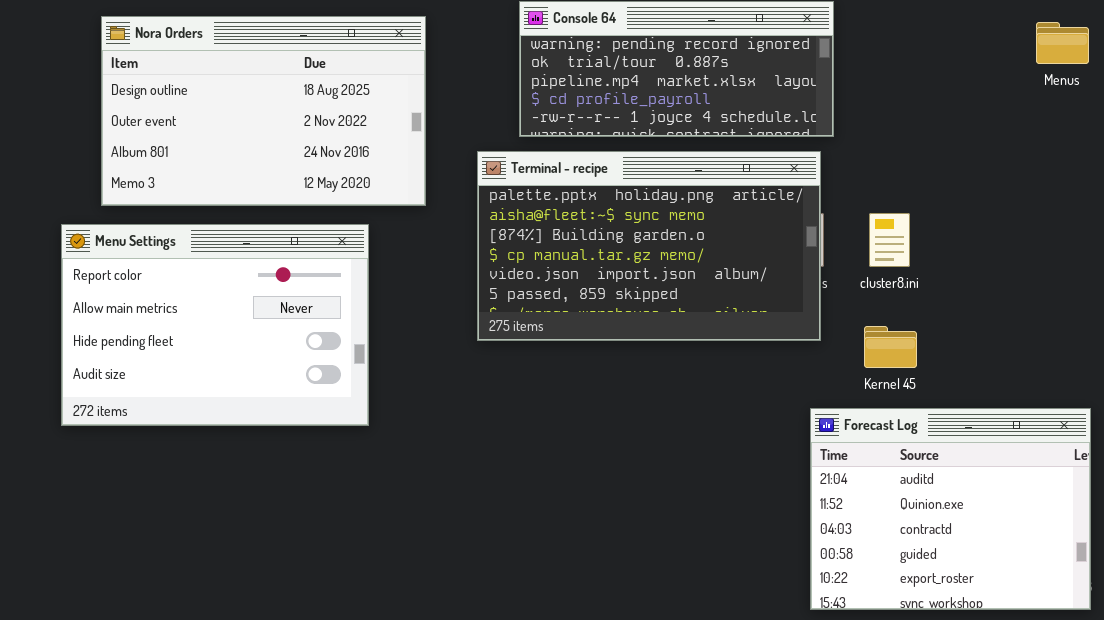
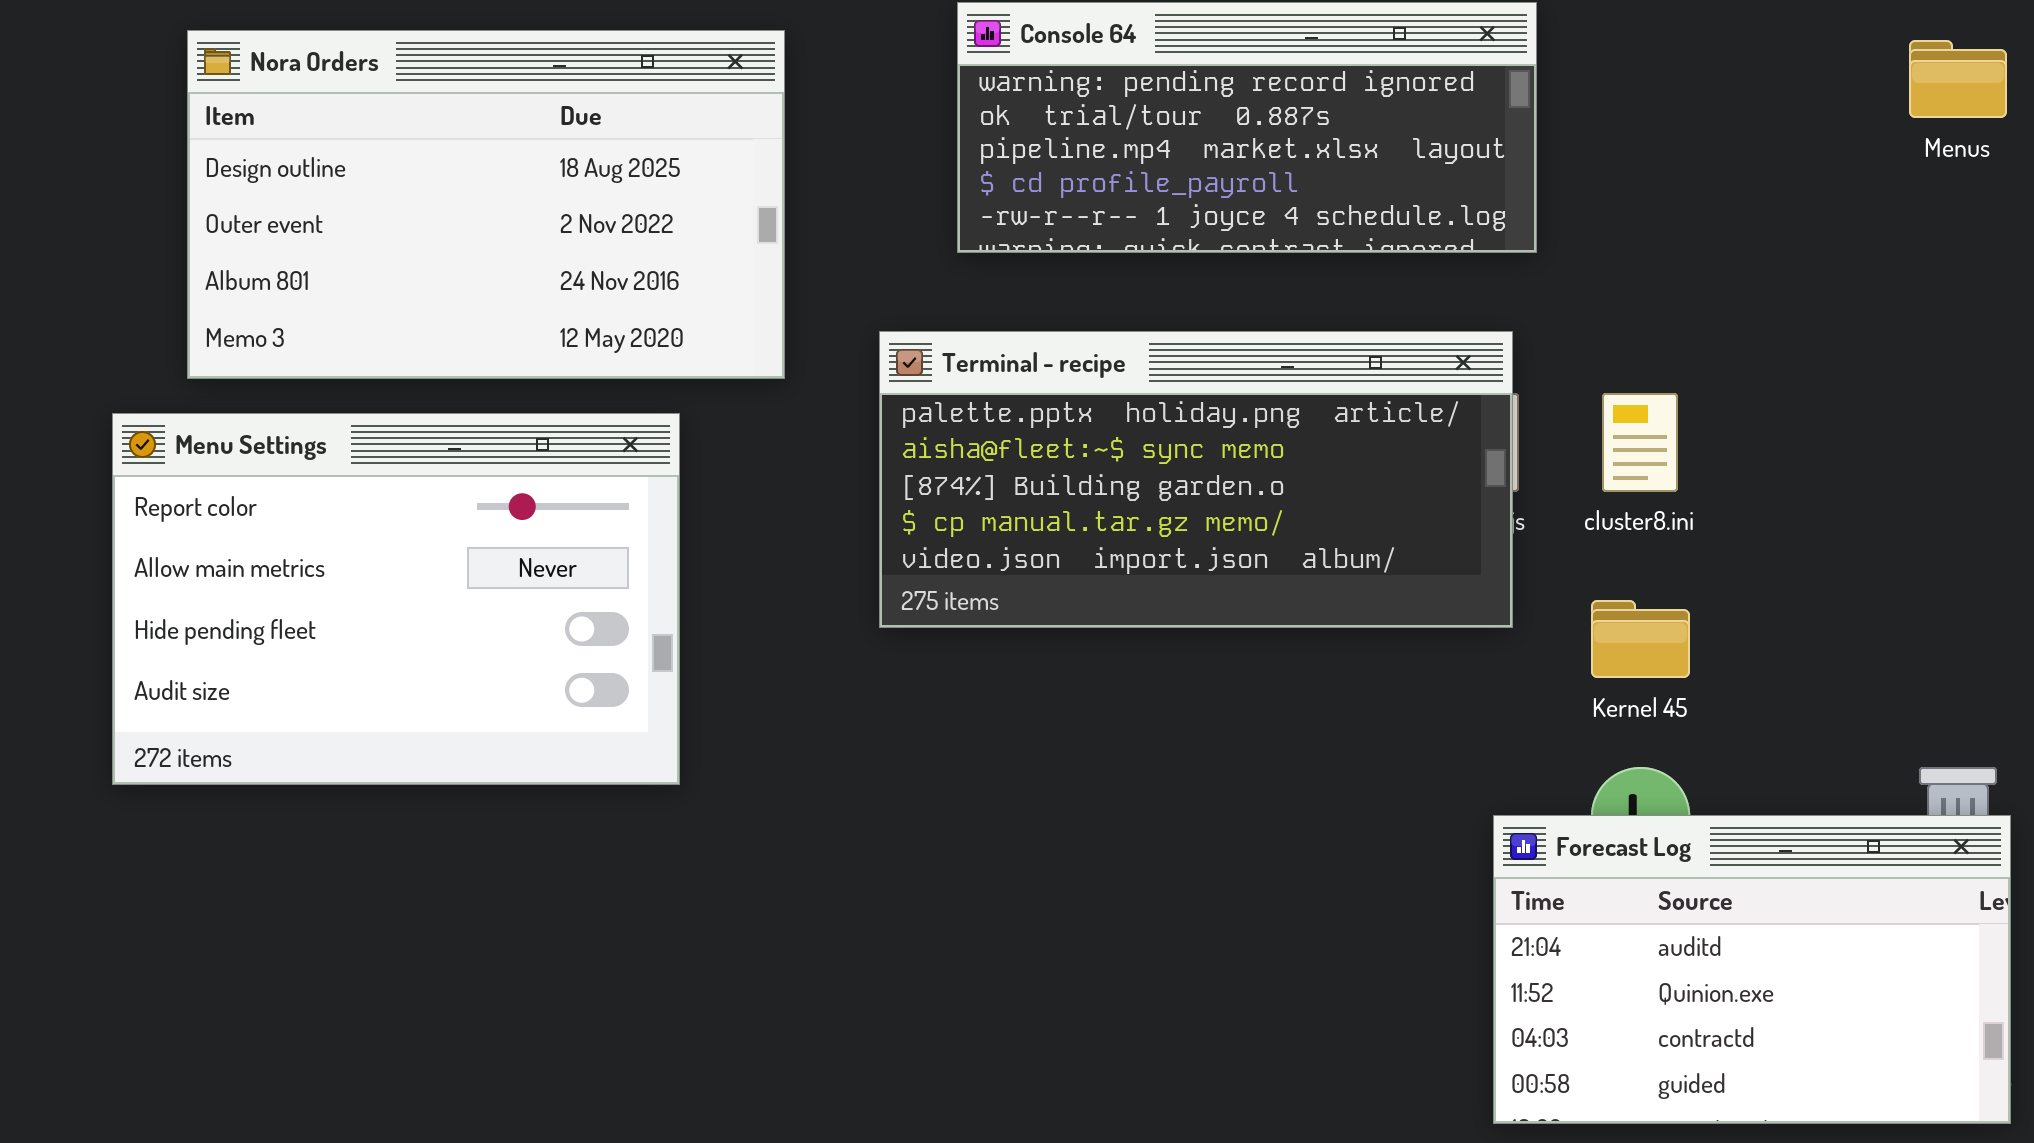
Terminal - recipe: [477,151,821,341] -> [879,331,1513,628], resized
Forecast Log: [810,408,1091,610] -> [1493,815,2011,1124], resized

